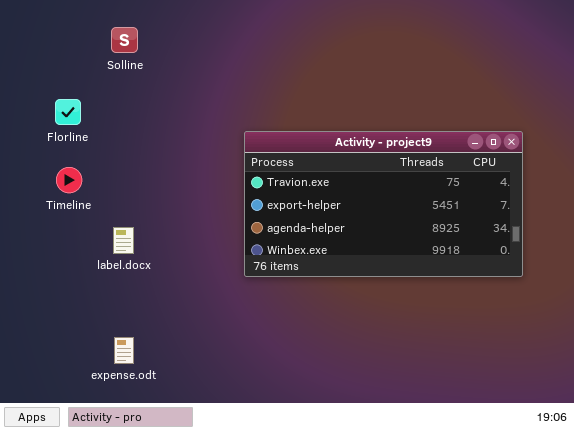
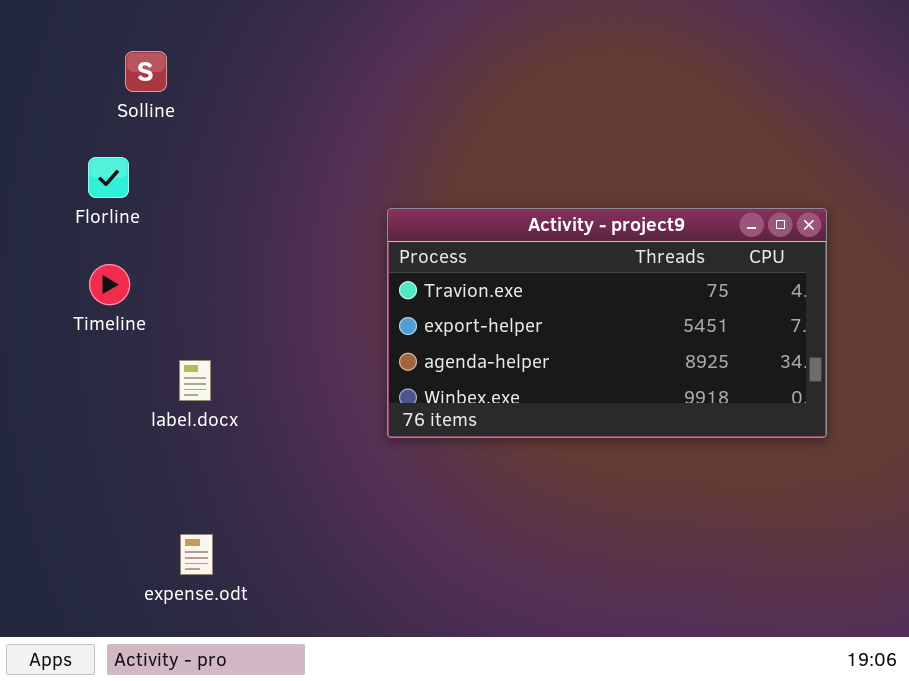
Solline: [111,27,138,53] -> [125,51,167,92], moved

